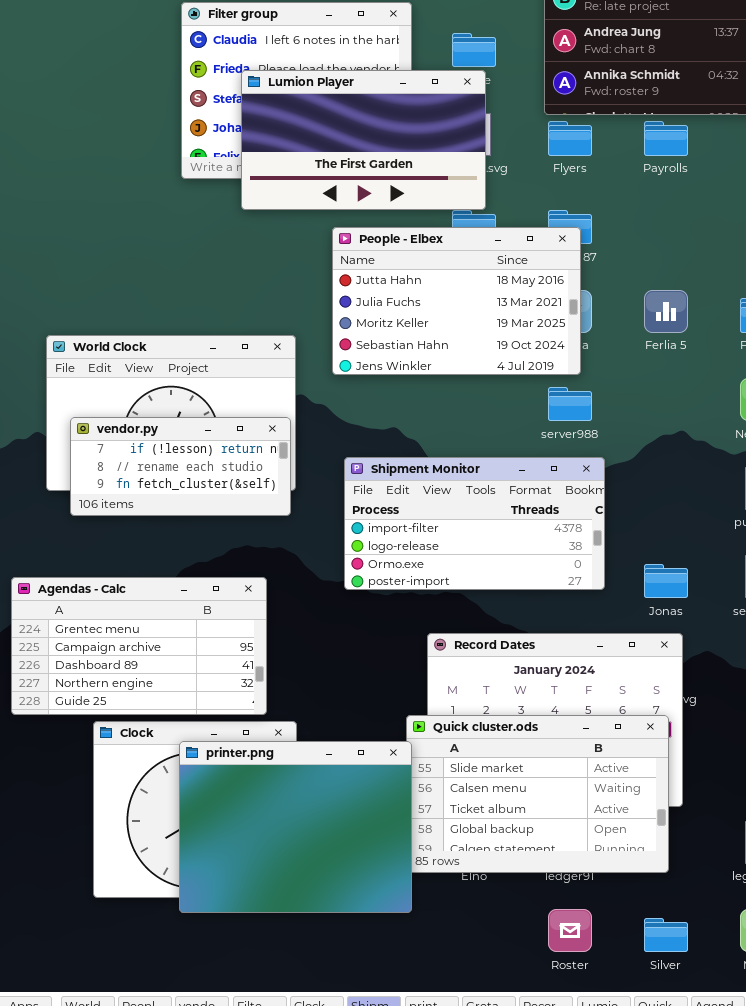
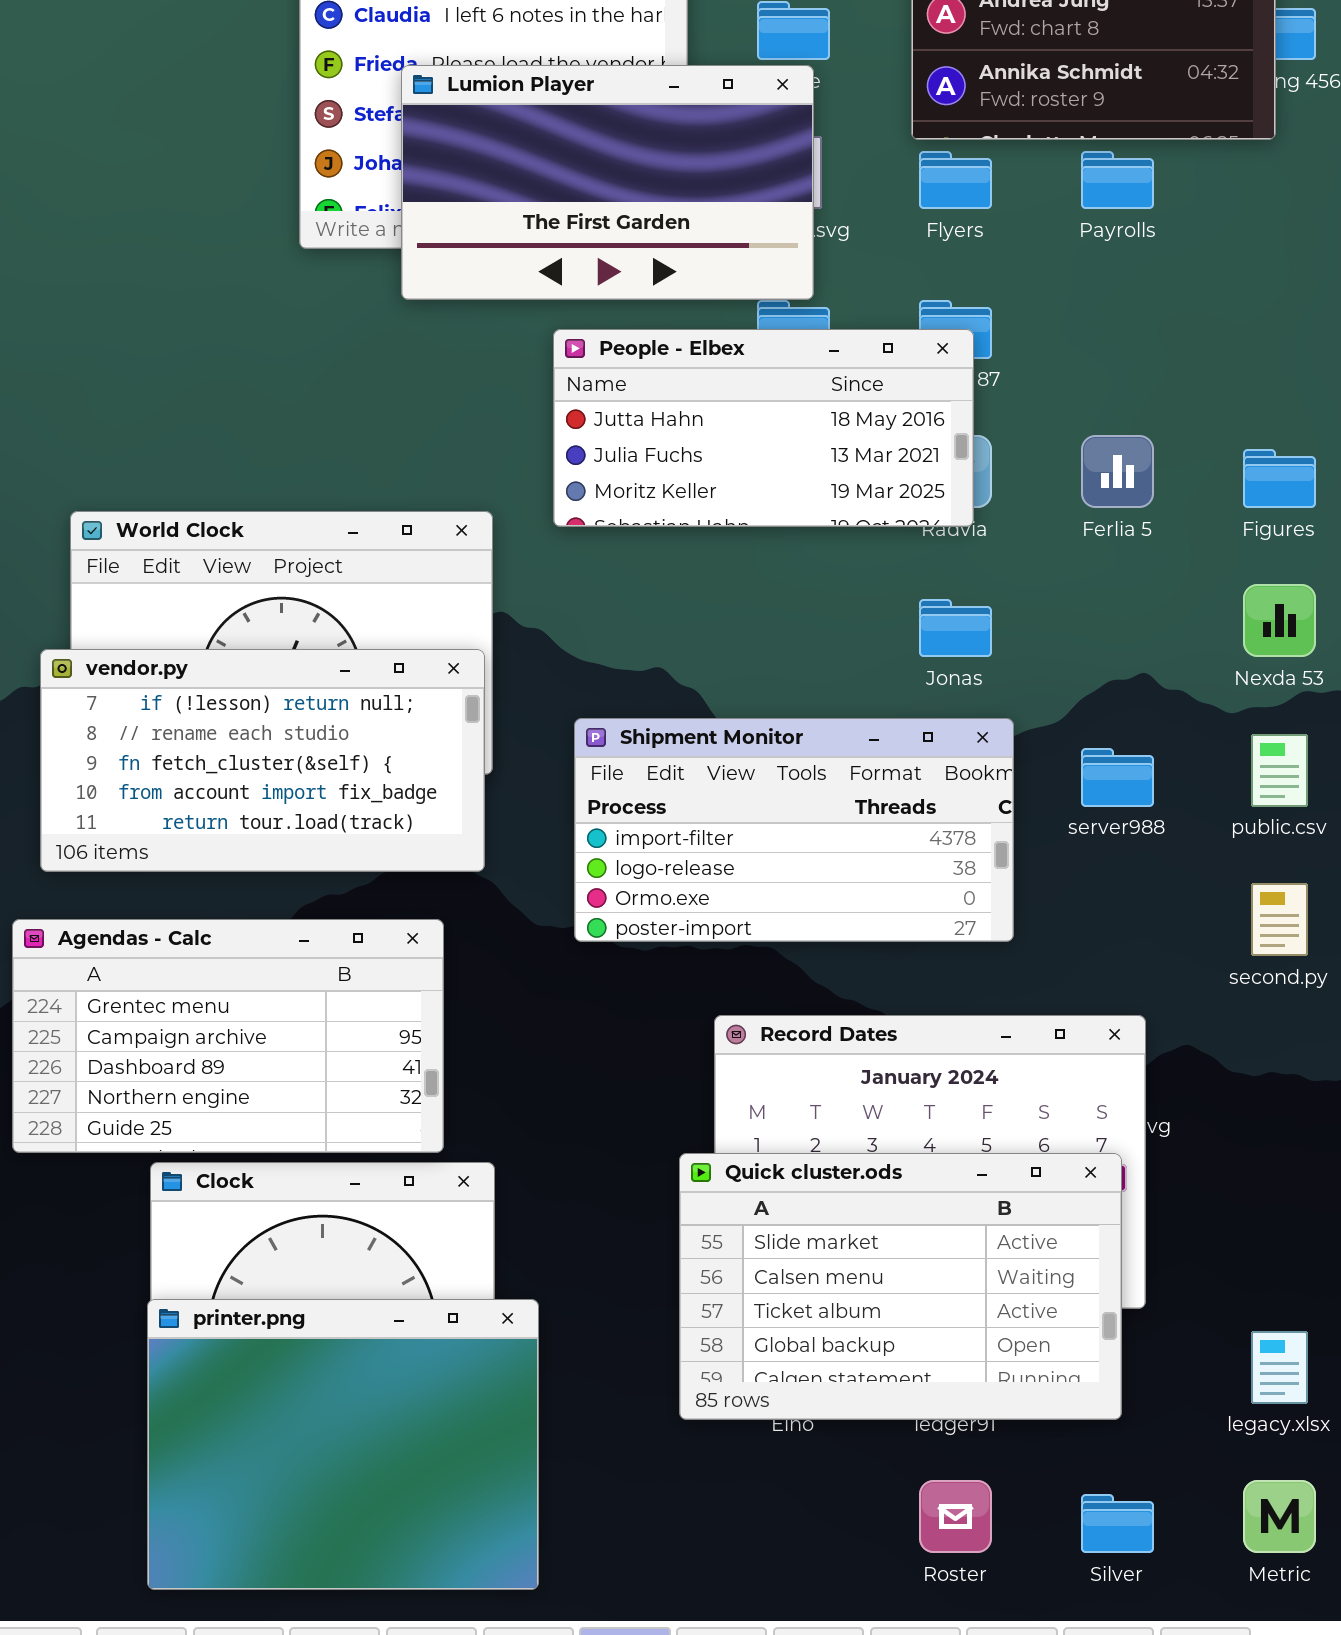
People - Elbex: [332,227,581,375] -> [553,329,974,527], resized
server988: [548,387,592,421] -> [1081,748,1154,807], moved
vendor.py: [70,417,291,516] -> [40,649,485,872], resized
Jonas: [644,564,688,598] -> [919,599,992,657], moved
printer.png: [179,741,412,913] -> [147,1299,539,1590], moved

